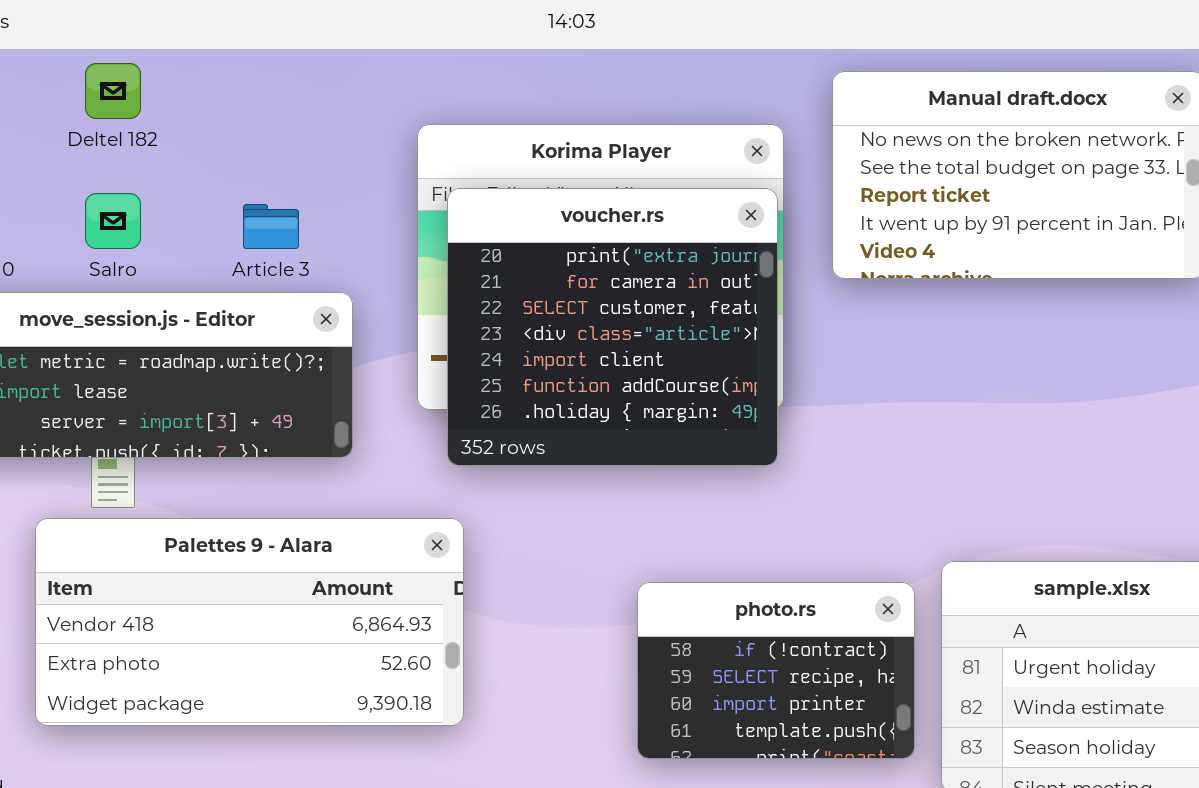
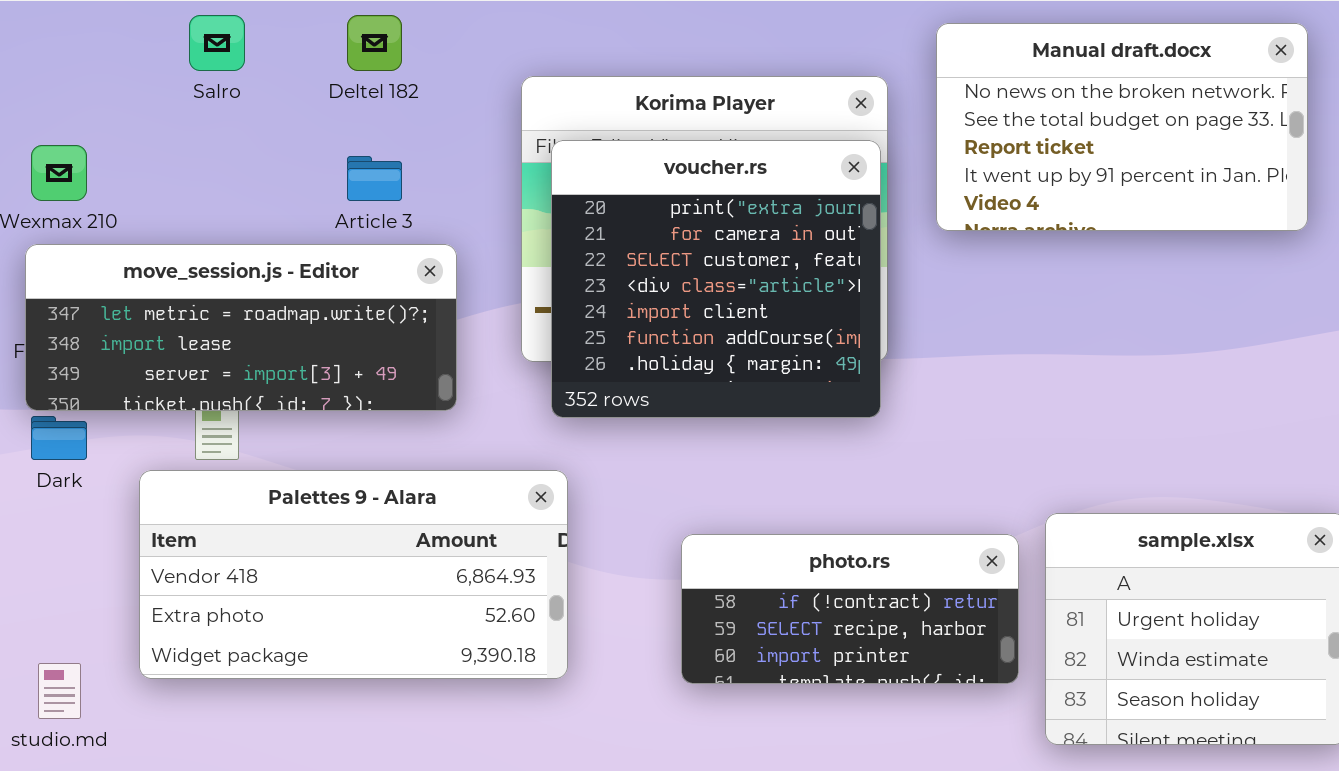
Deltel 182: [85,63,141,119] -> [347,15,402,71], moved
Salro: [85,193,141,249] -> [189,15,245,71], moved
photo.rs: [637,582,915,759] -> [681,534,1019,684], resized

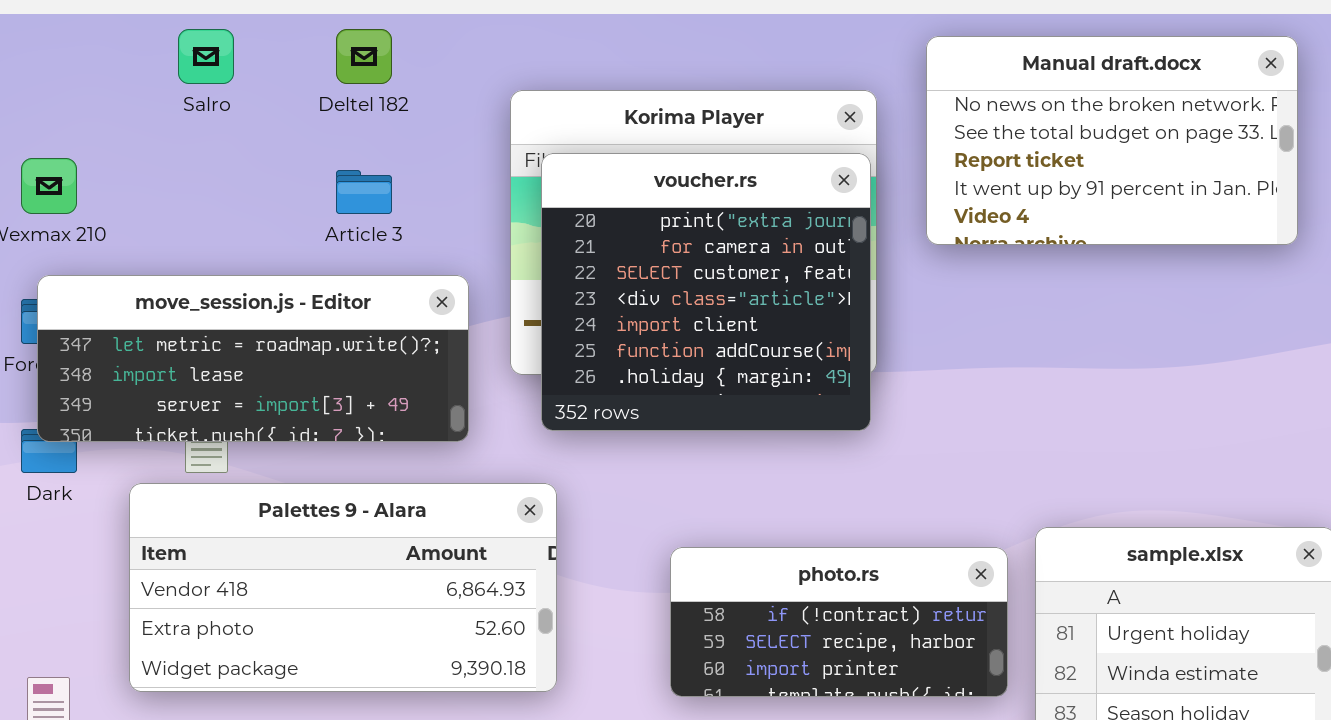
move_session.js - Editor: [25,244,457,411] -> [37,275,469,442], moved

